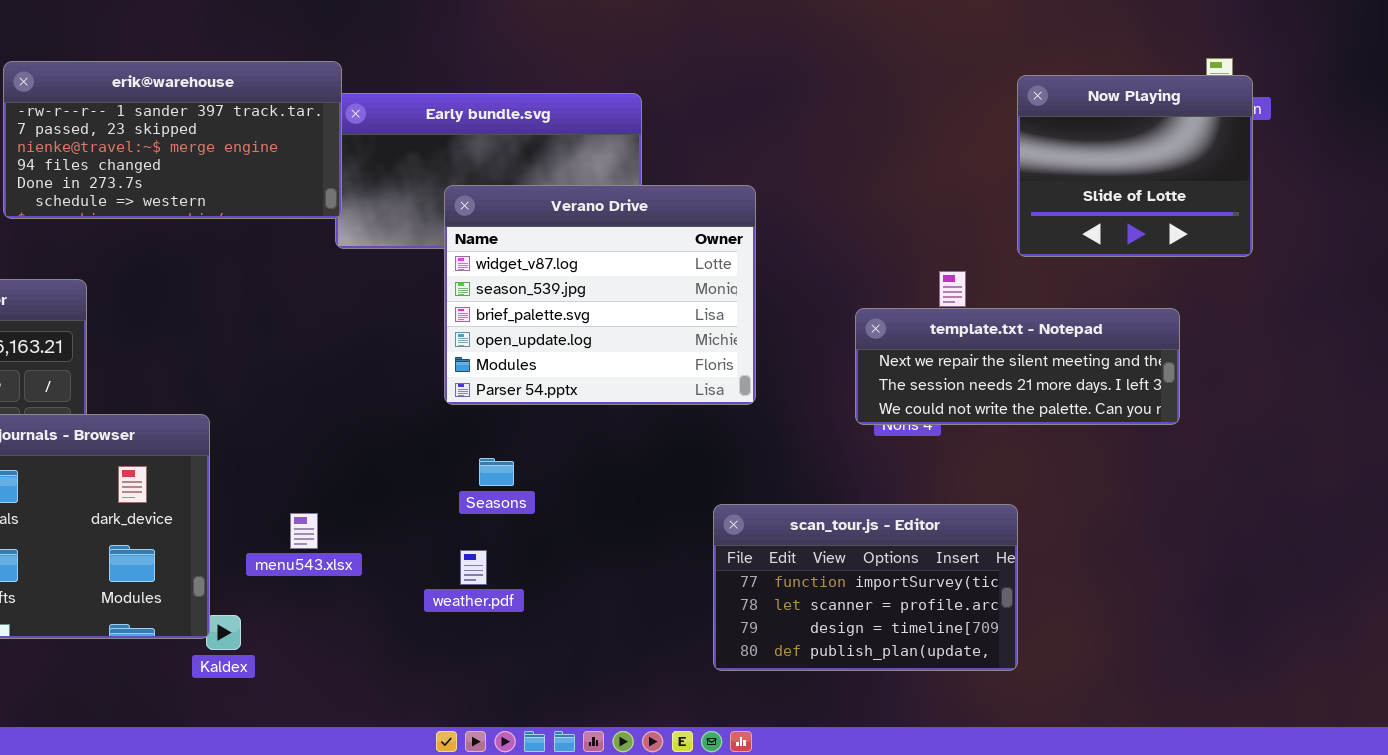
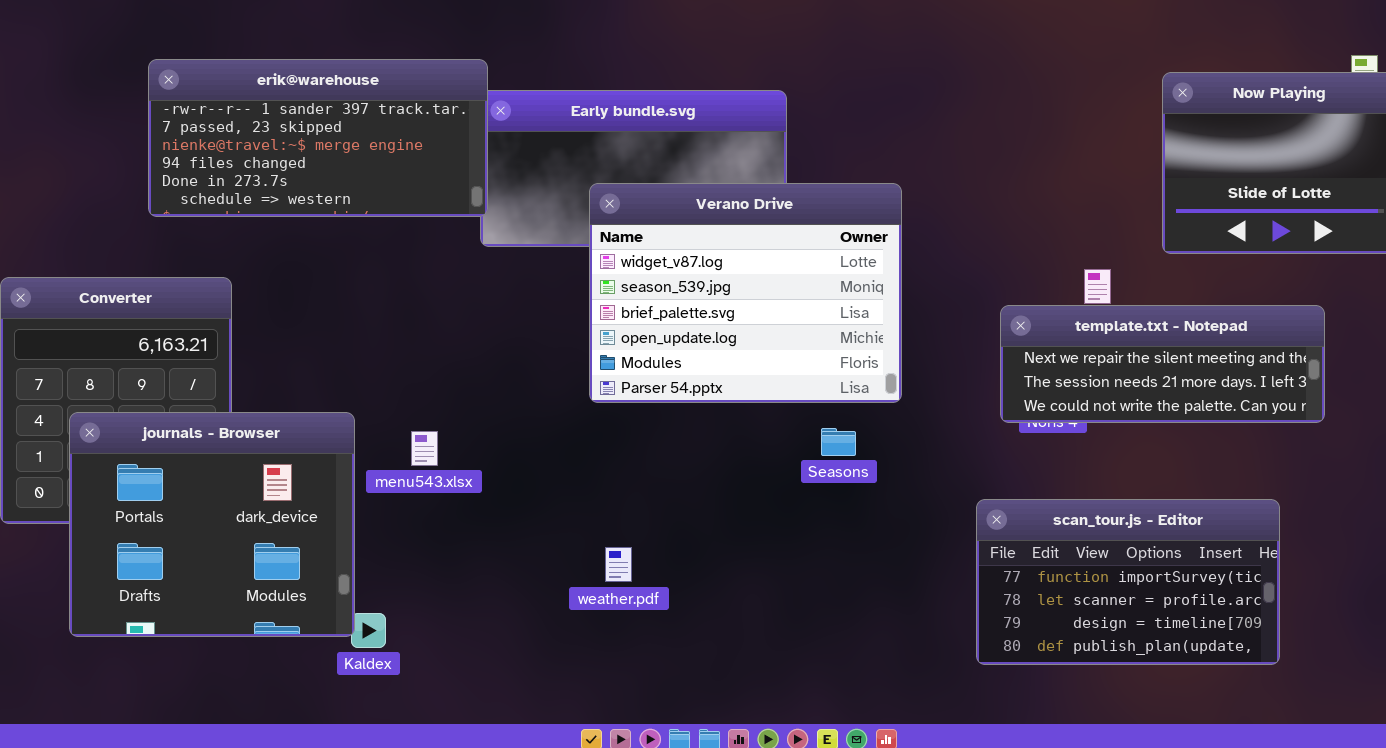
Seasons: [479,458,514,486] -> [821,428,856,456], moved
scan_tour.js - Editor: [713,504,1018,671] -> [976,499,1280,665], moved
menu543.xlsx: [290,513,318,549] -> [411,431,438,466], moved

